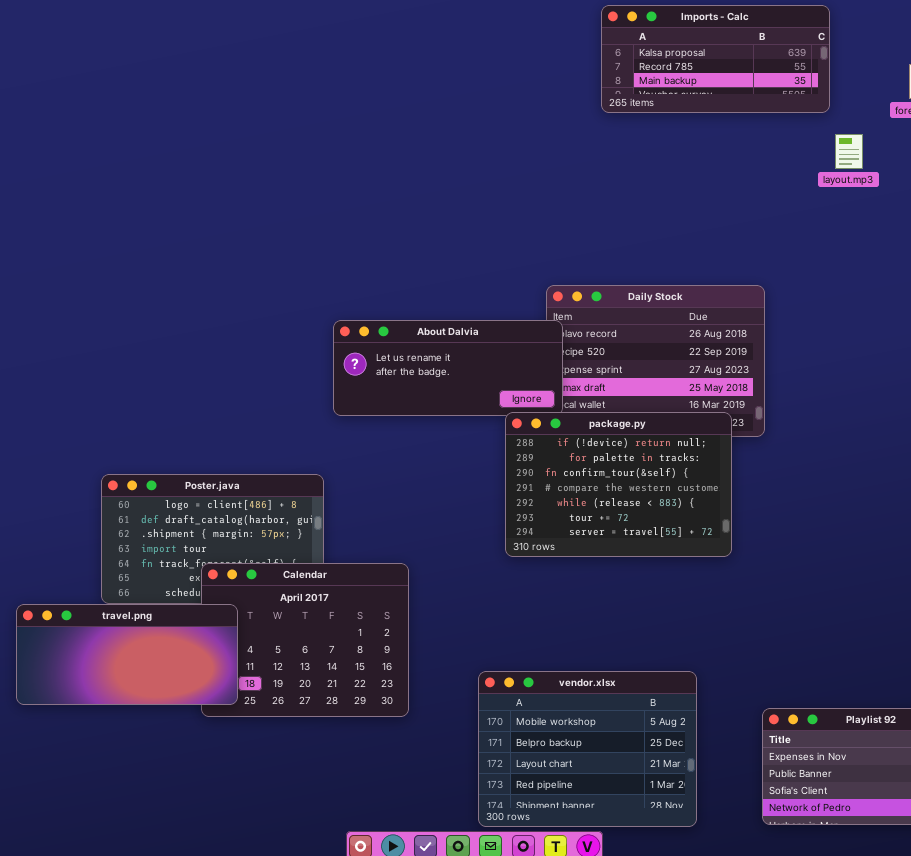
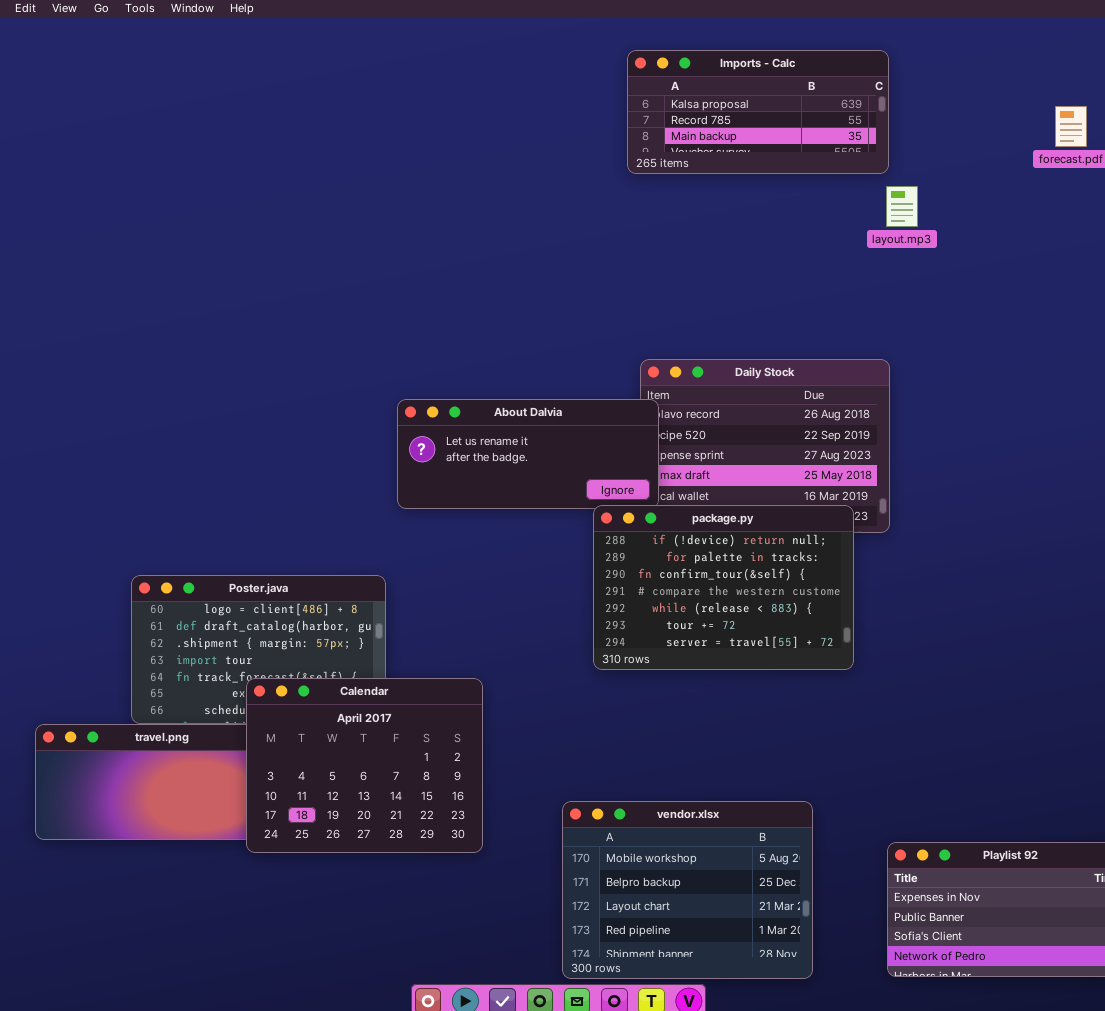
Imports - Calc: [601,5,830,113] -> [627,50,889,174], moved
layout.mp3: [835,134,863,169] -> [886,186,918,227], moved
Calendar: [201,563,409,717] -> [246,678,483,853], raised

